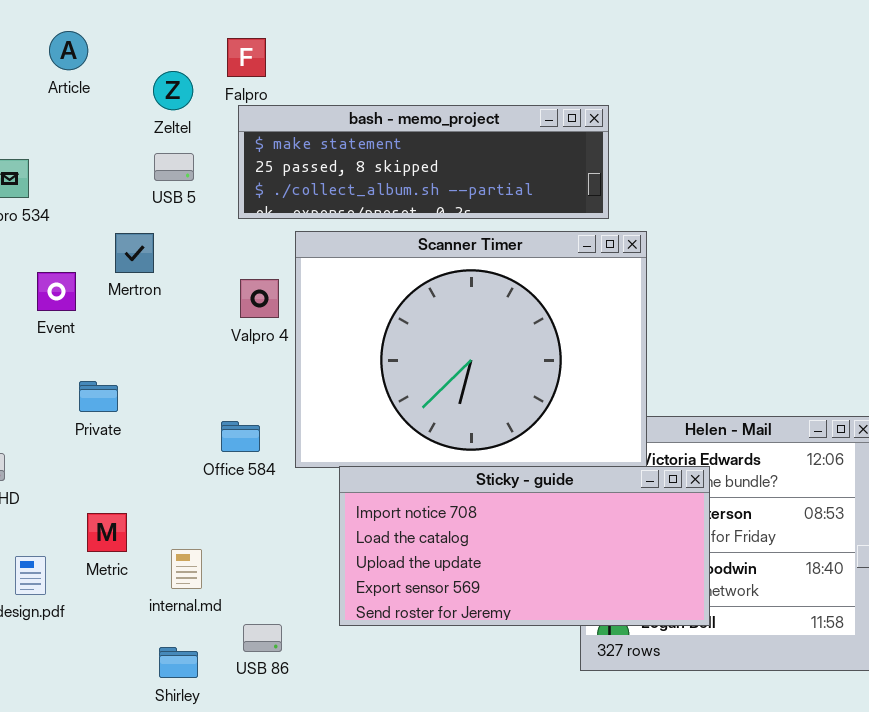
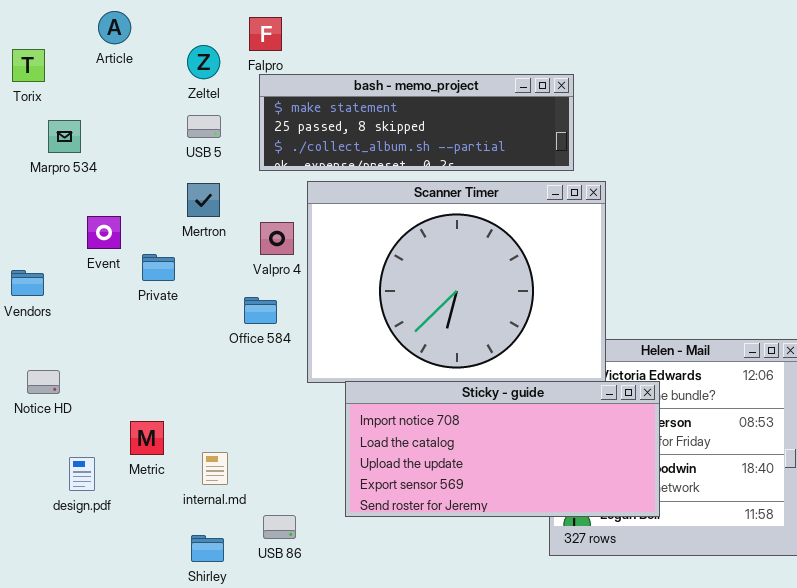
Mertron: [115,233,154,273] -> [187,183,220,217], moved
Private: [79,381,118,412] -> [142,254,175,281], moved
Office 584: [221,421,260,452] -> [244,297,277,324], moved

